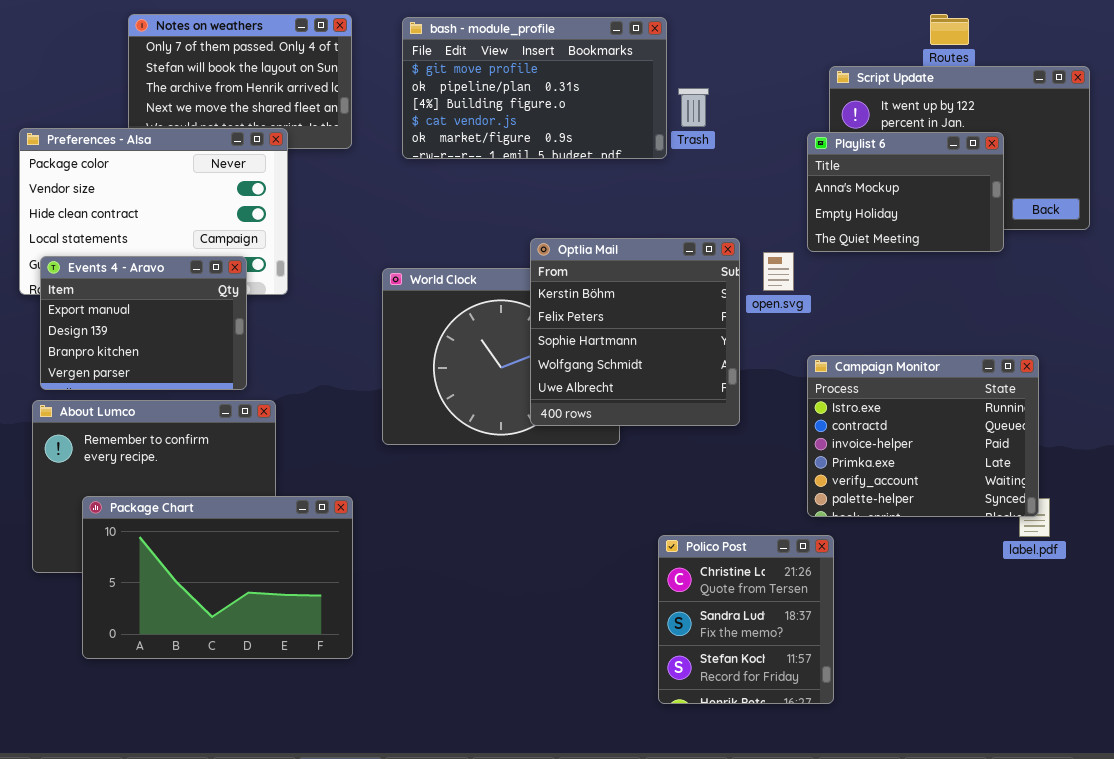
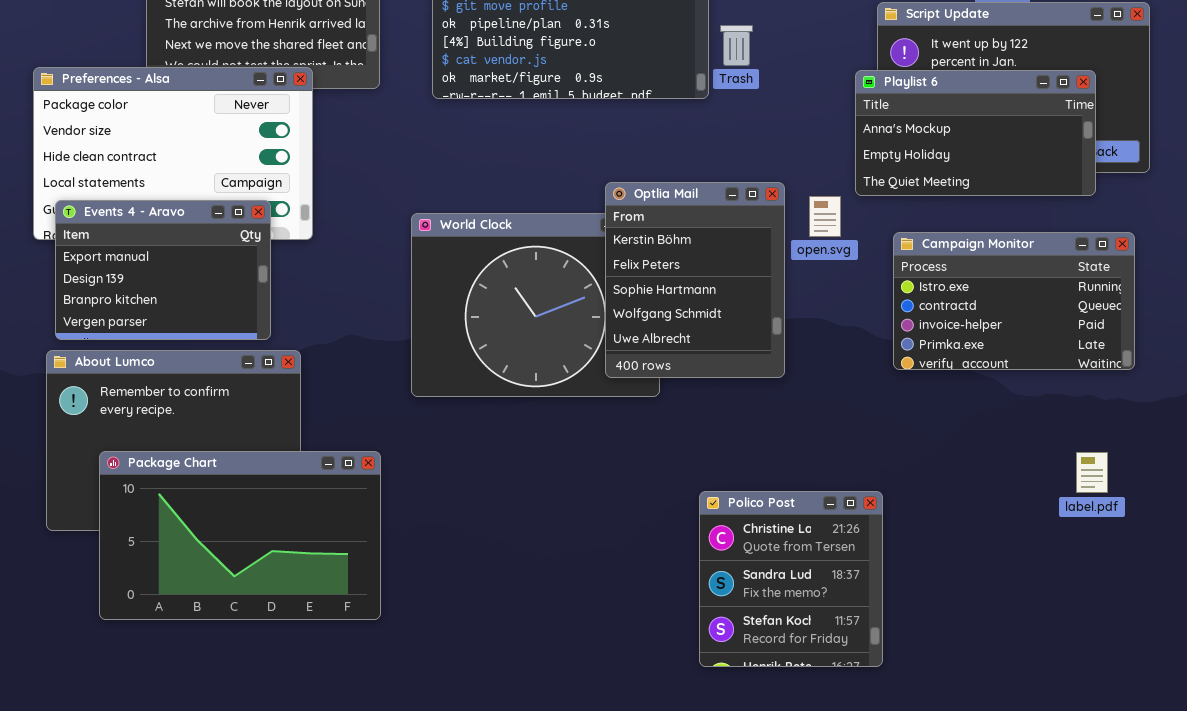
Playlist 6: [807,132,1004,252] -> [855,70,1096,196], resized
Optlia Mail: [530,238,740,426] -> [605,182,785,378], resized
Campaign Monitor: [807,355,1039,517] -> [893,232,1135,370], moved, resized

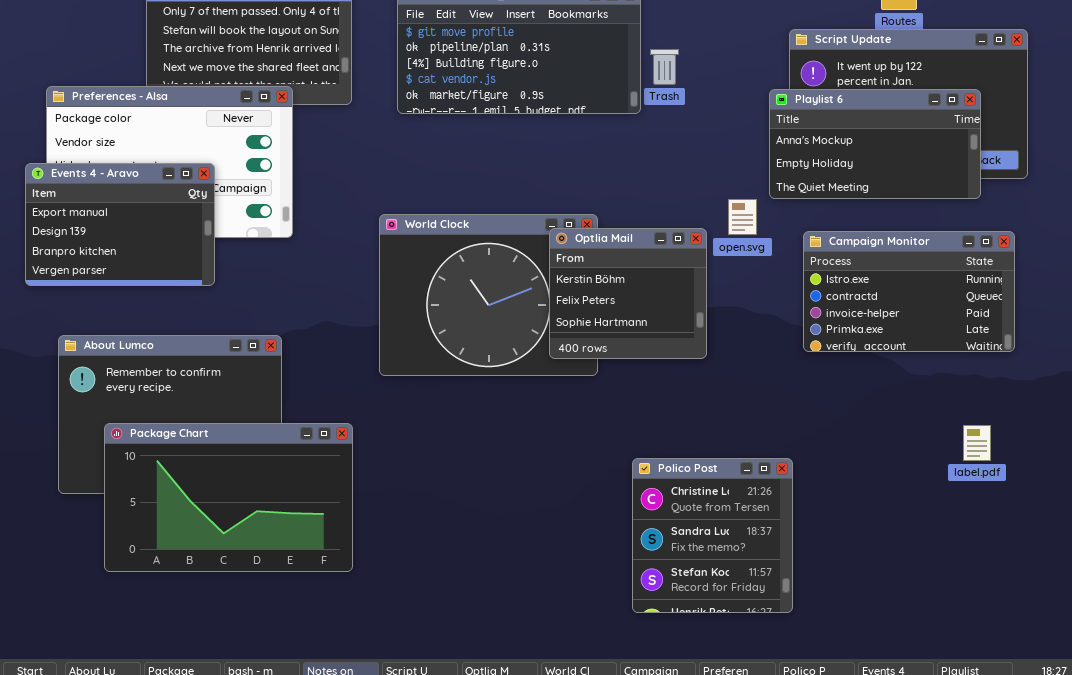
Optlia Mail: [605,182,785,378] -> [549,228,707,359], resized
Events 4 - Aravo: [55,200,271,340] -> [25,163,215,286], moved

